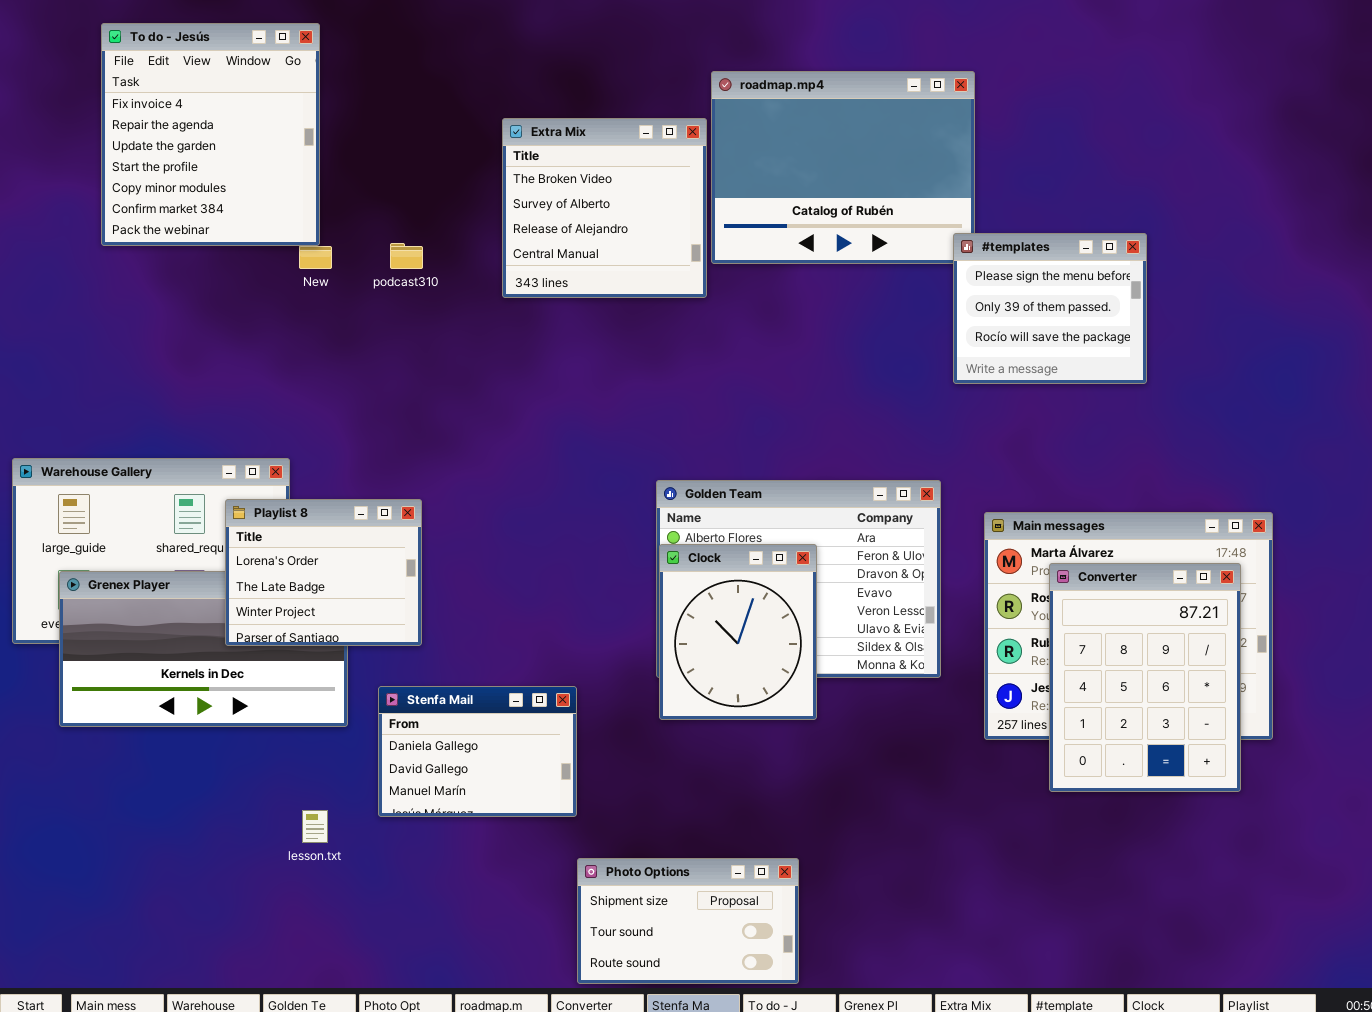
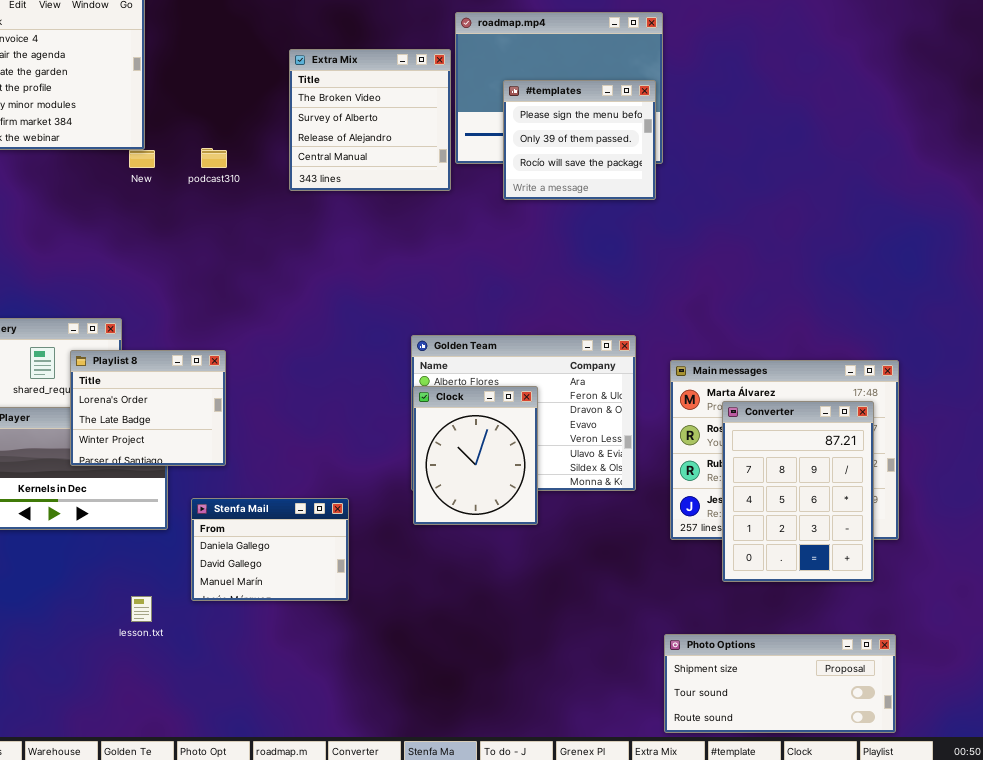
#templates: [953,233,1147,384] -> [503,80,656,200], moved
Photo Options: [577,858,799,984] -> [664,634,896,733], moved, resized

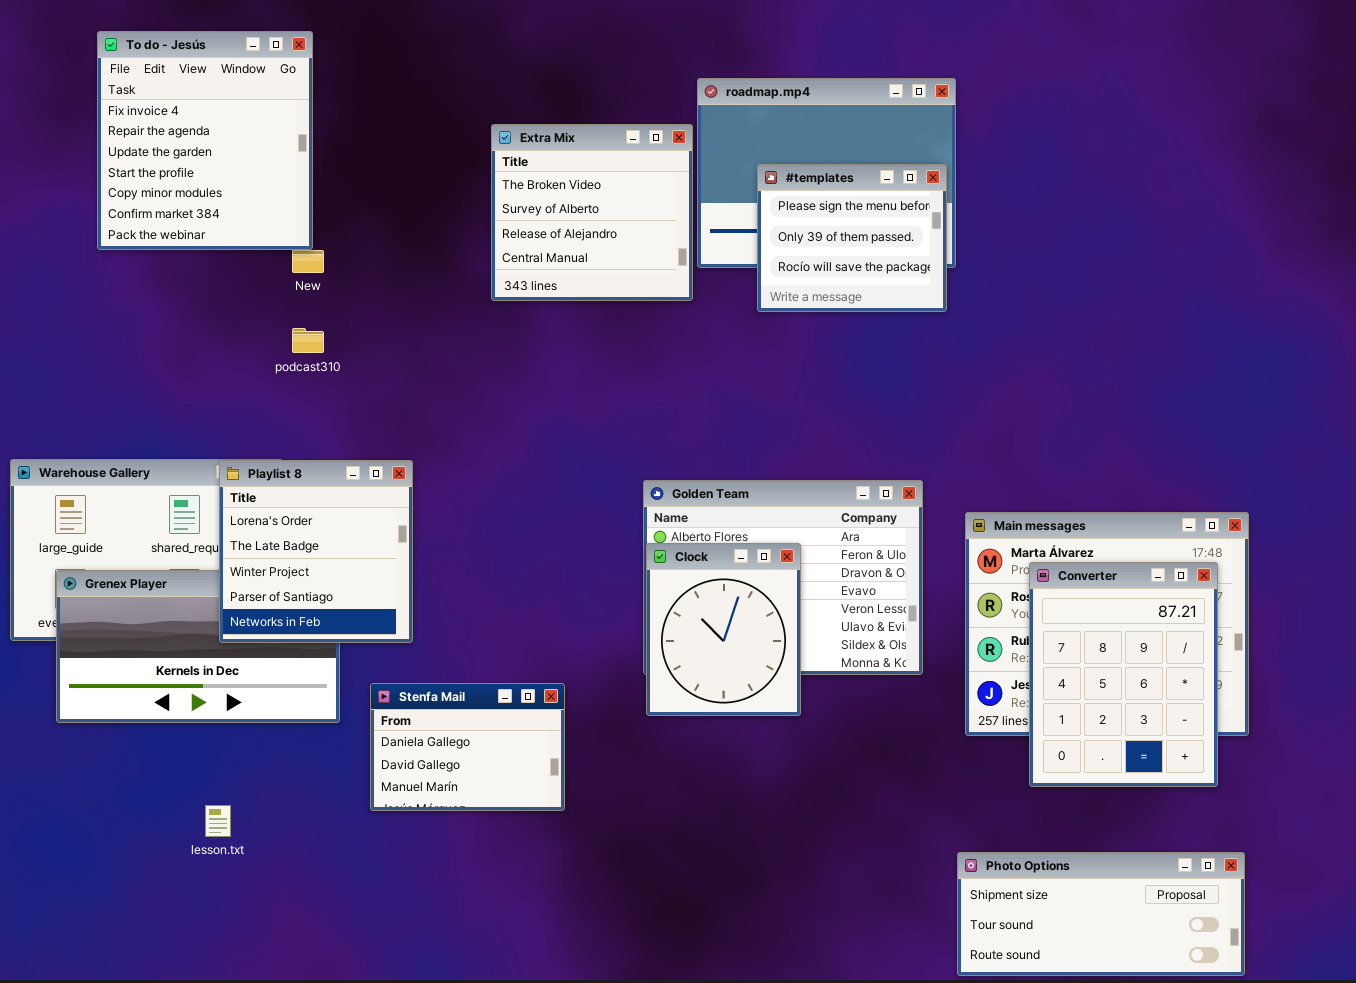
podcast310: [201,148,227,168] -> [292,328,324,353], moved
Playlist 8: [70,350,226,466] -> [219,460,413,643], resized
lesson.txt: [131,596,152,622] -> [205,805,231,837], moved

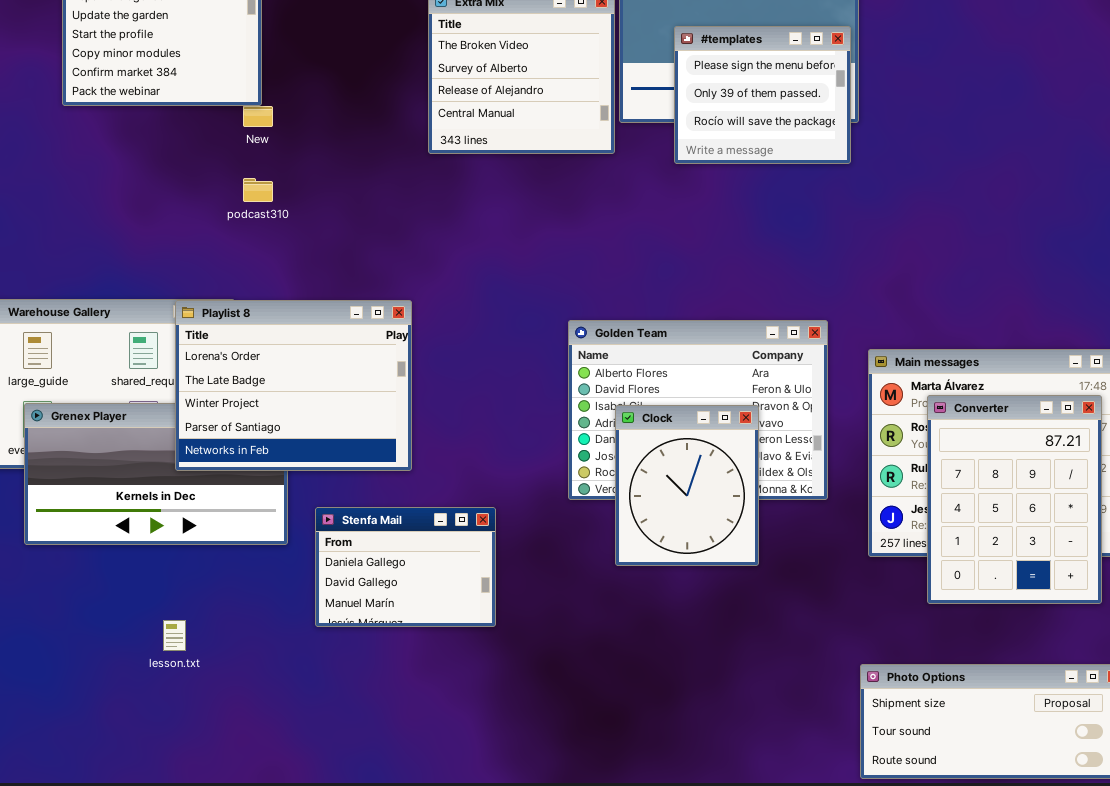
Playlist 8: [219,460,413,643] -> [175,300,412,471], resized
Clock: [646,543,801,716] -> [615,405,759,566], moved

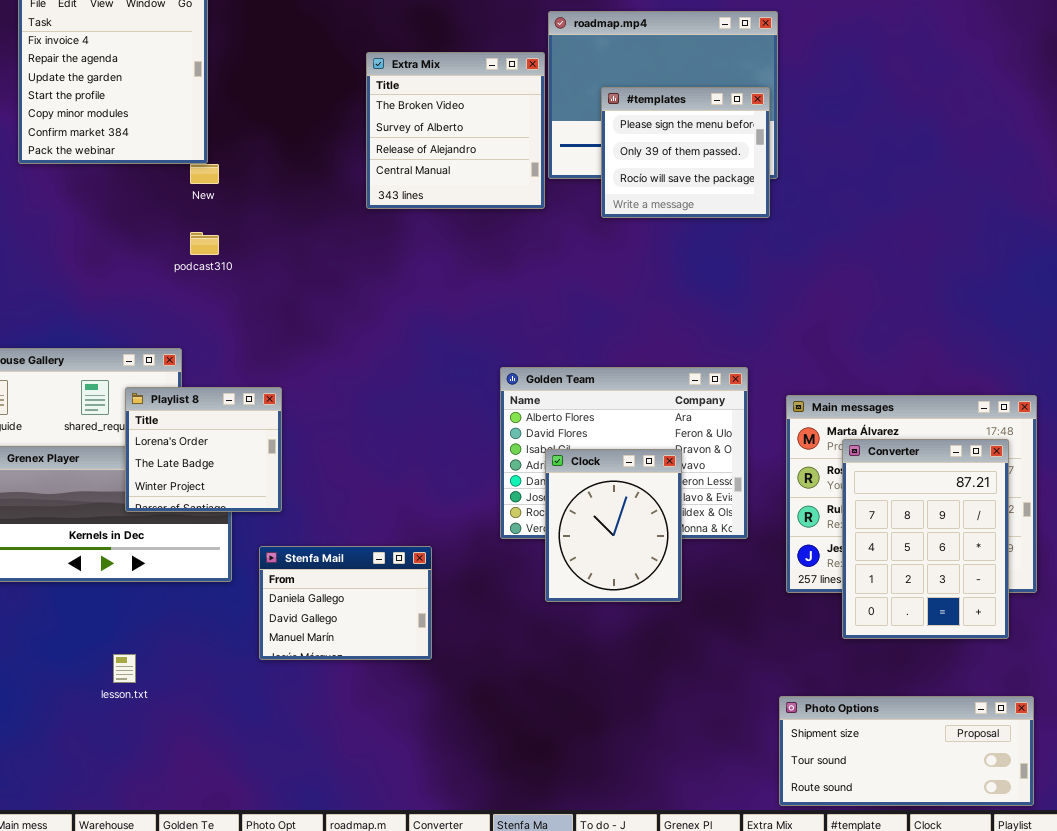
Playlist 8: [175,300,412,471] -> [125,387,282,512], resized

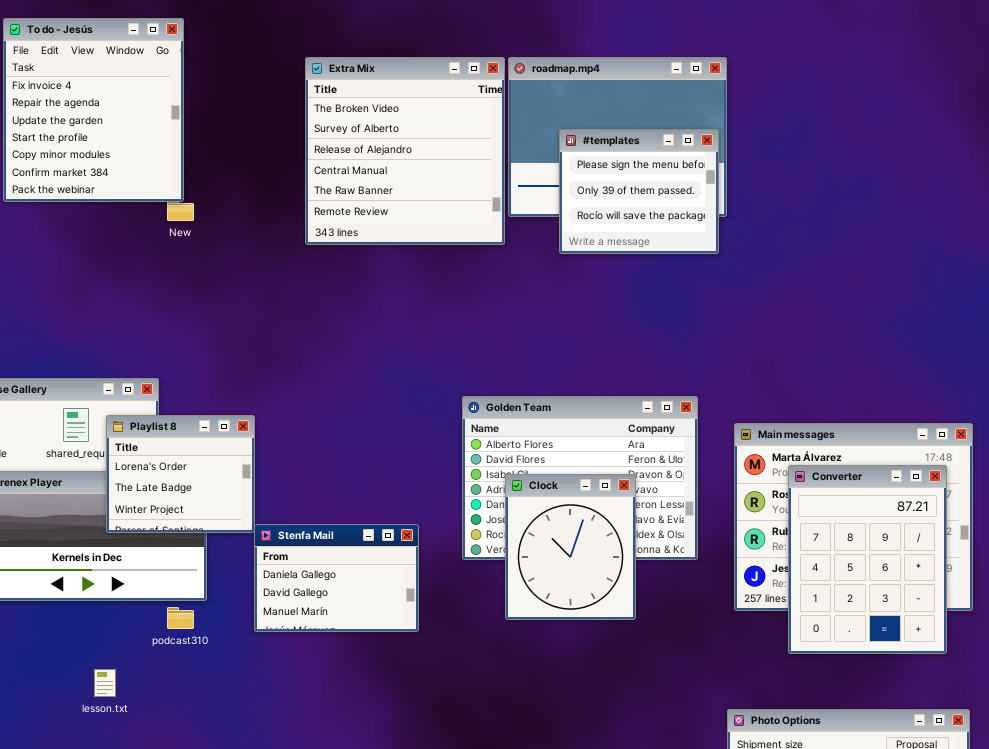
Extra Mix: [366,52,545,209] -> [305,57,505,245], resized
podcast310: [190,232,219,255] -> [167,607,194,629], moved
Stenfa Mail: [259,546,432,660] -> [254,524,419,632], moved

